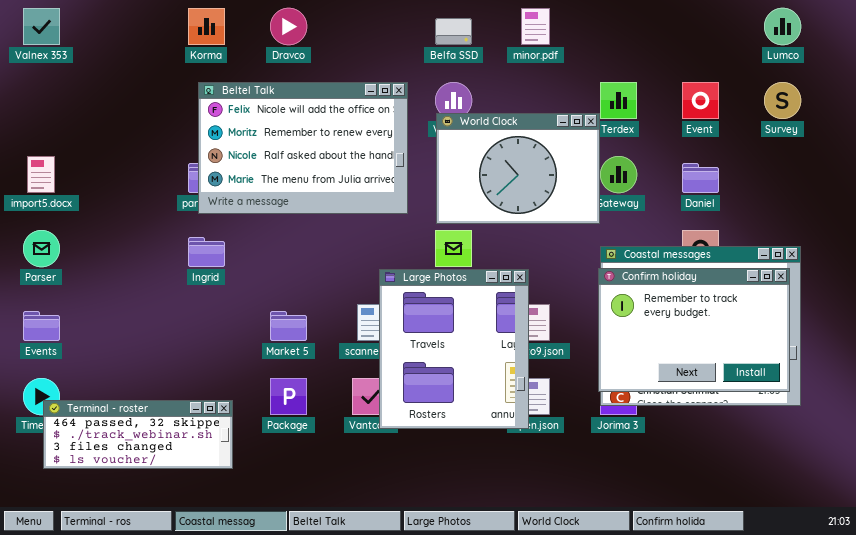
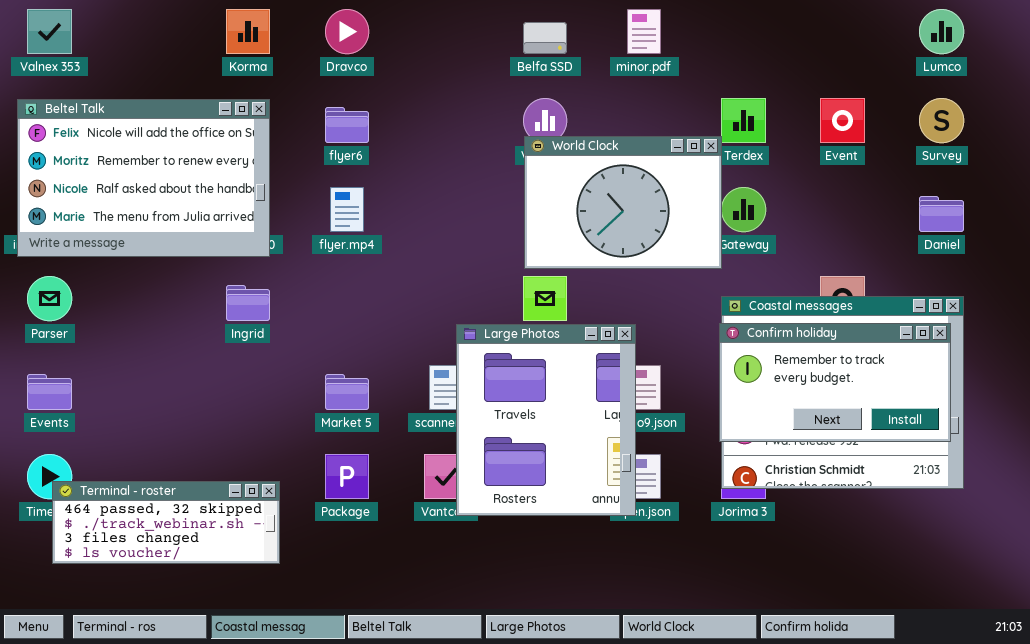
Beltel Talk: [198,82,408,214] -> [17,99,270,257], moved
Daniel: [682,163,719,193] -> [919,196,964,232], moved
Confirm holiday: [598,268,790,392] -> [719,323,951,442], resized

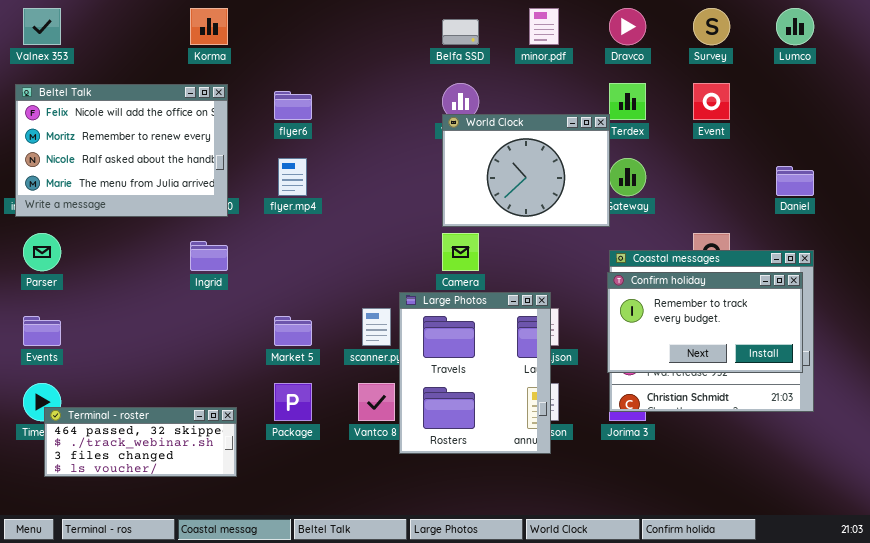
Dravco: [325,9,369,54] -> [609,8,646,45], moved
Survey: [919,98,964,143] -> [693,8,730,45], moved
Large Photos: [456,324,636,516] -> [399,292,551,454], moved

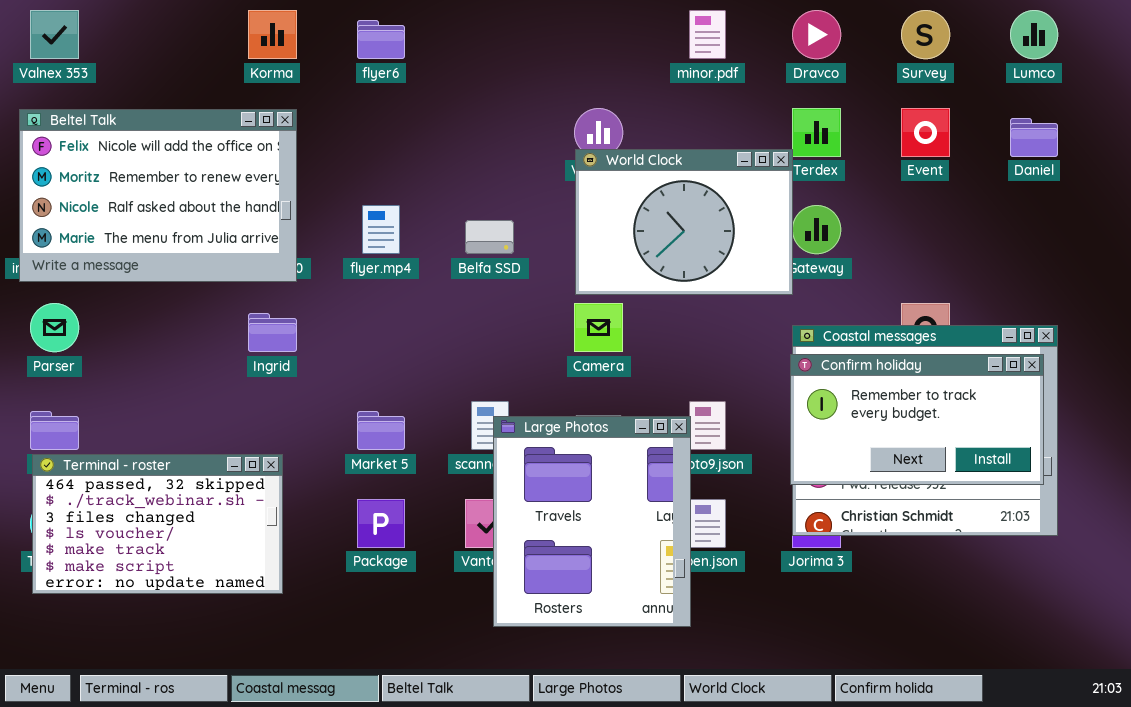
Belfa SSD: [442,19,479,45] -> [465,220,514,254], moved
flyer6: [274,91,312,120] -> [357,20,405,59], moved
Daniel: [776,166,814,196] -> [1010,118,1058,157], moved
Large Photos: [399,292,551,454] -> [493,416,691,627], moved
Terminal - roster: [44,407,237,477] -> [32,454,283,594], moved, resized

